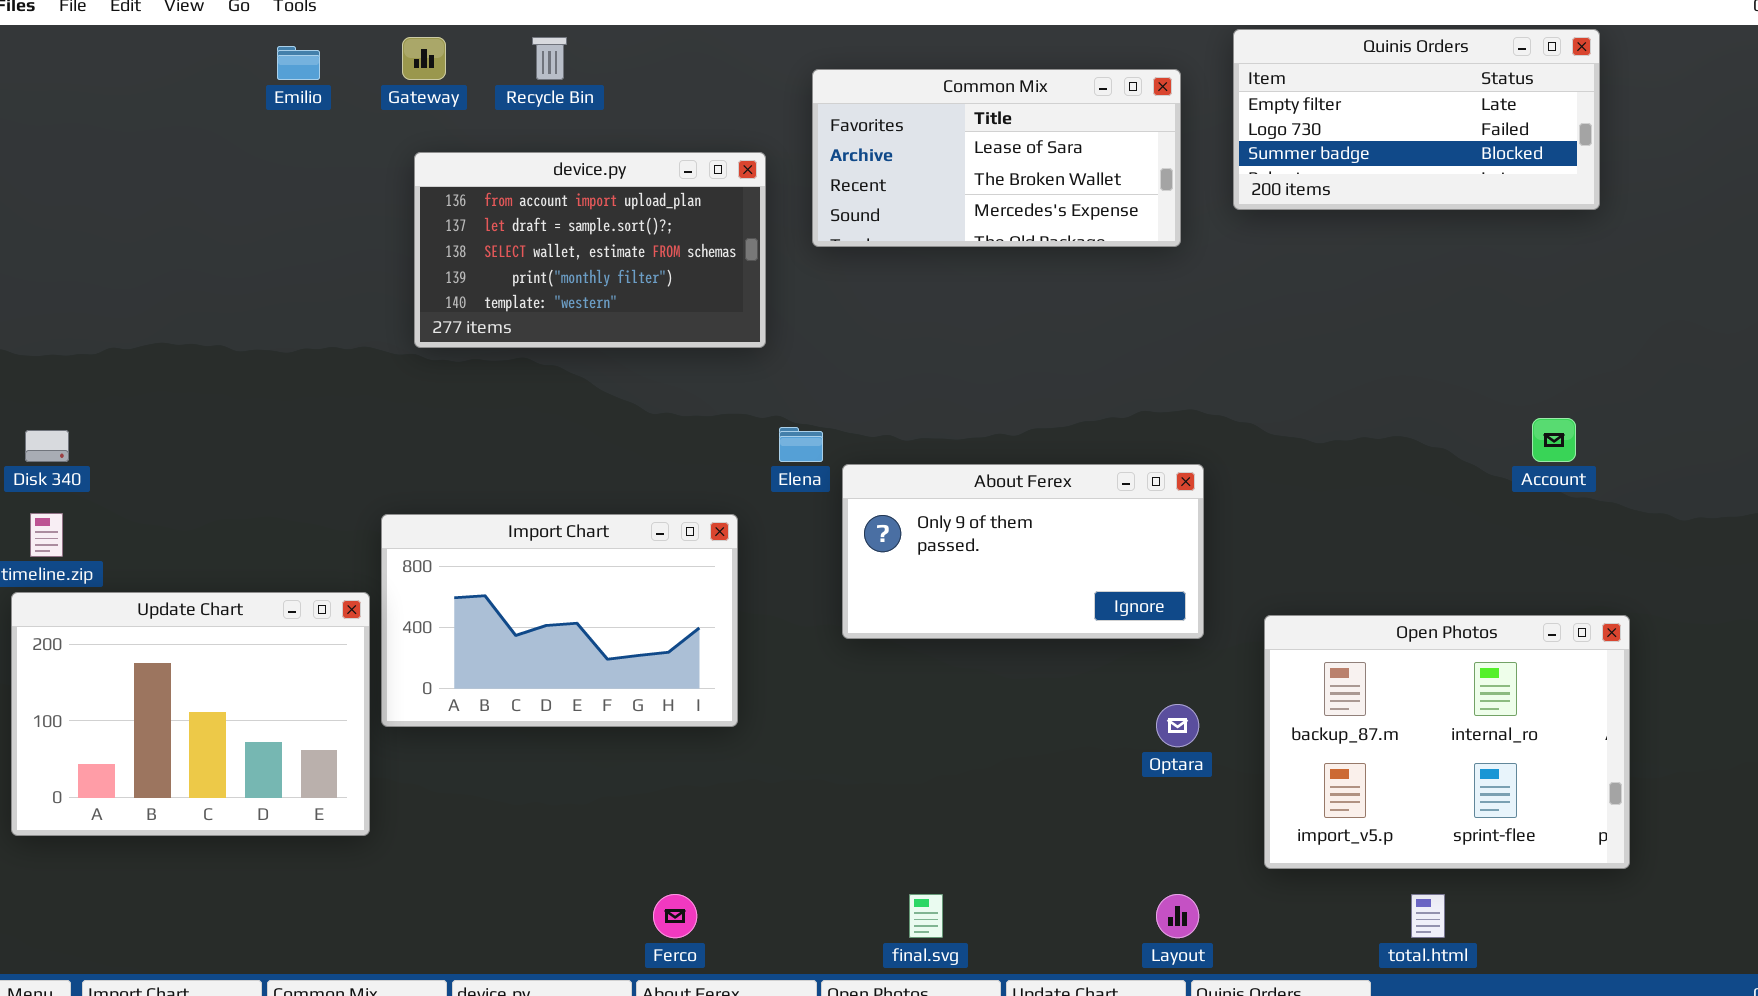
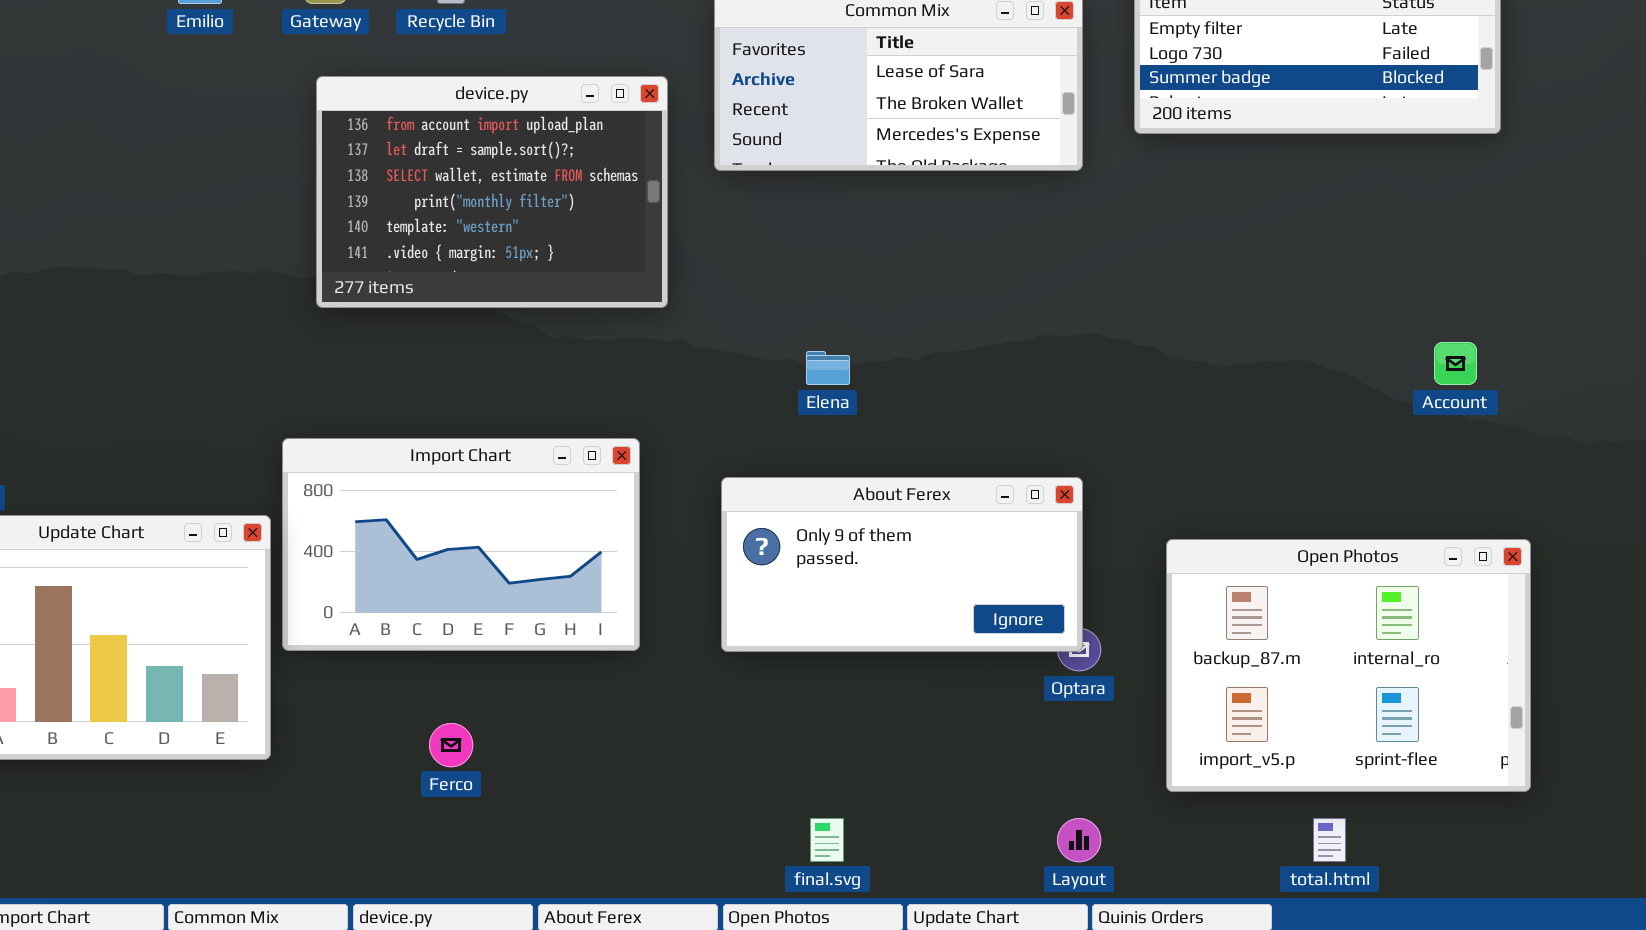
device.py: [414,152,766,348] -> [316,76,668,308], resized
Elena: [779,427,823,462] -> [806,351,850,385], moved
About Ferex: [842,464,1204,639] -> [721,477,1083,652], moved
Ferco: [653,894,697,938] -> [429,723,473,767], moved

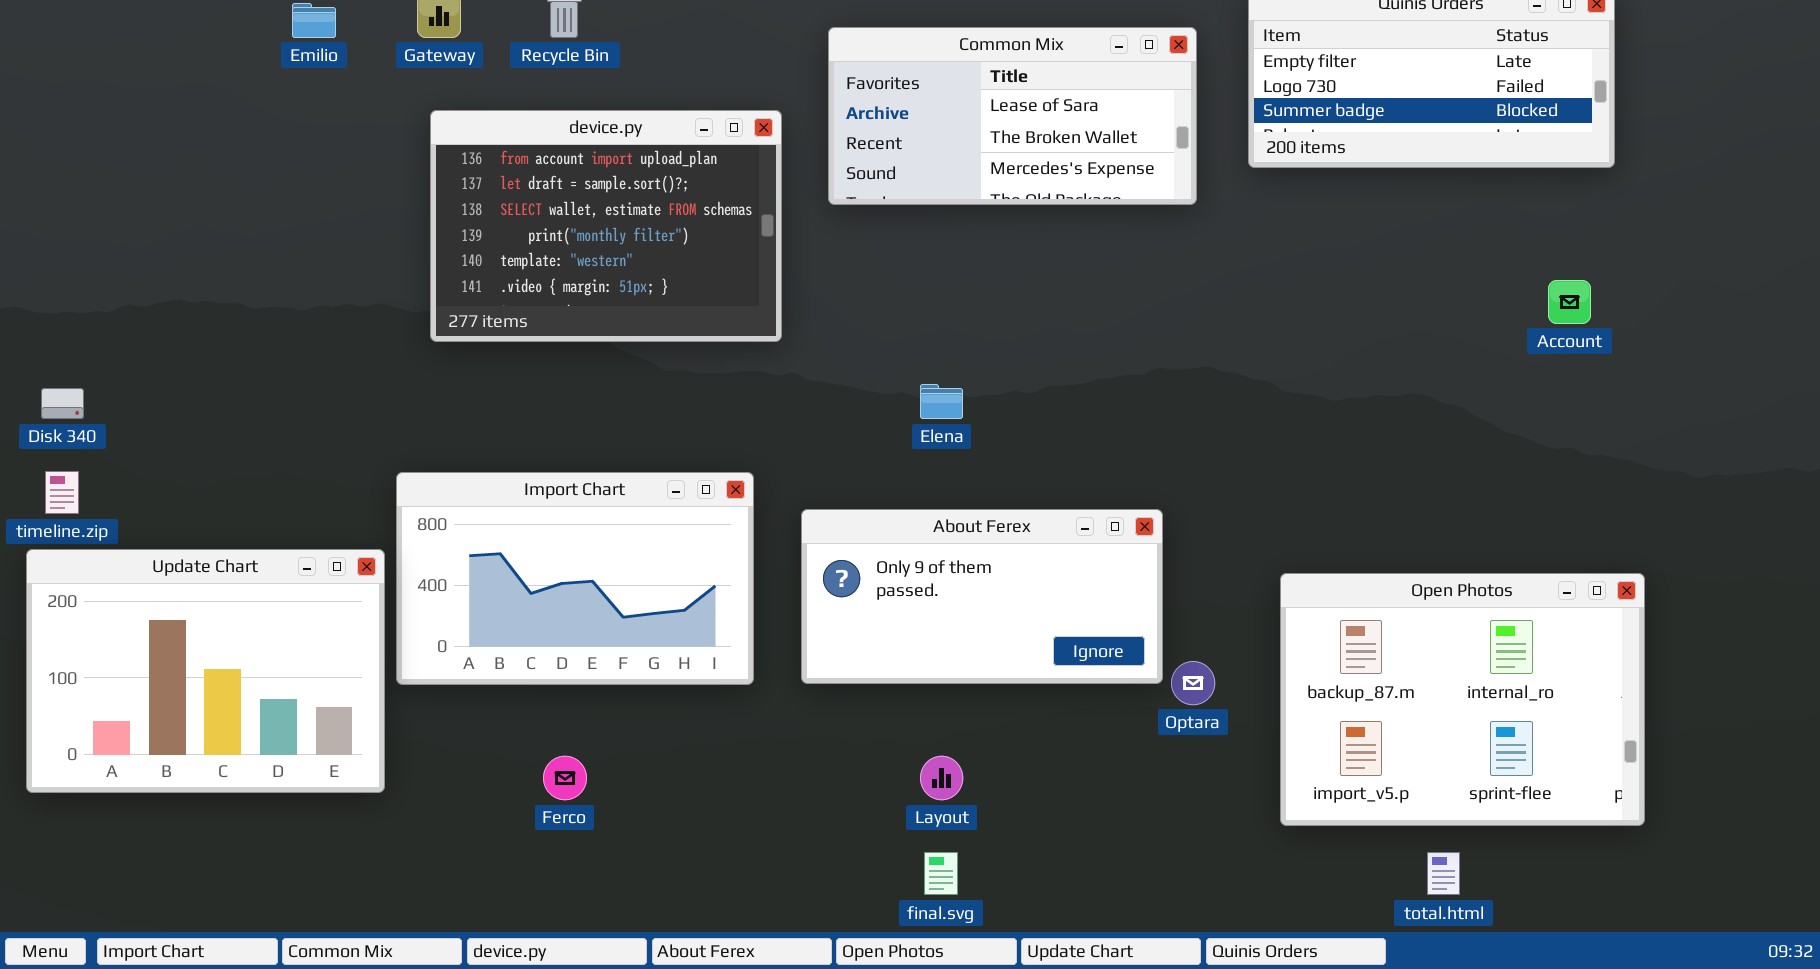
Account: [1434,342,1477,385] -> [1548,280,1591,324], moved
About Ferex: [721,477,1083,652] -> [801,509,1163,684], moved
Layout: [1057,818,1101,862] -> [920,756,963,800], moved

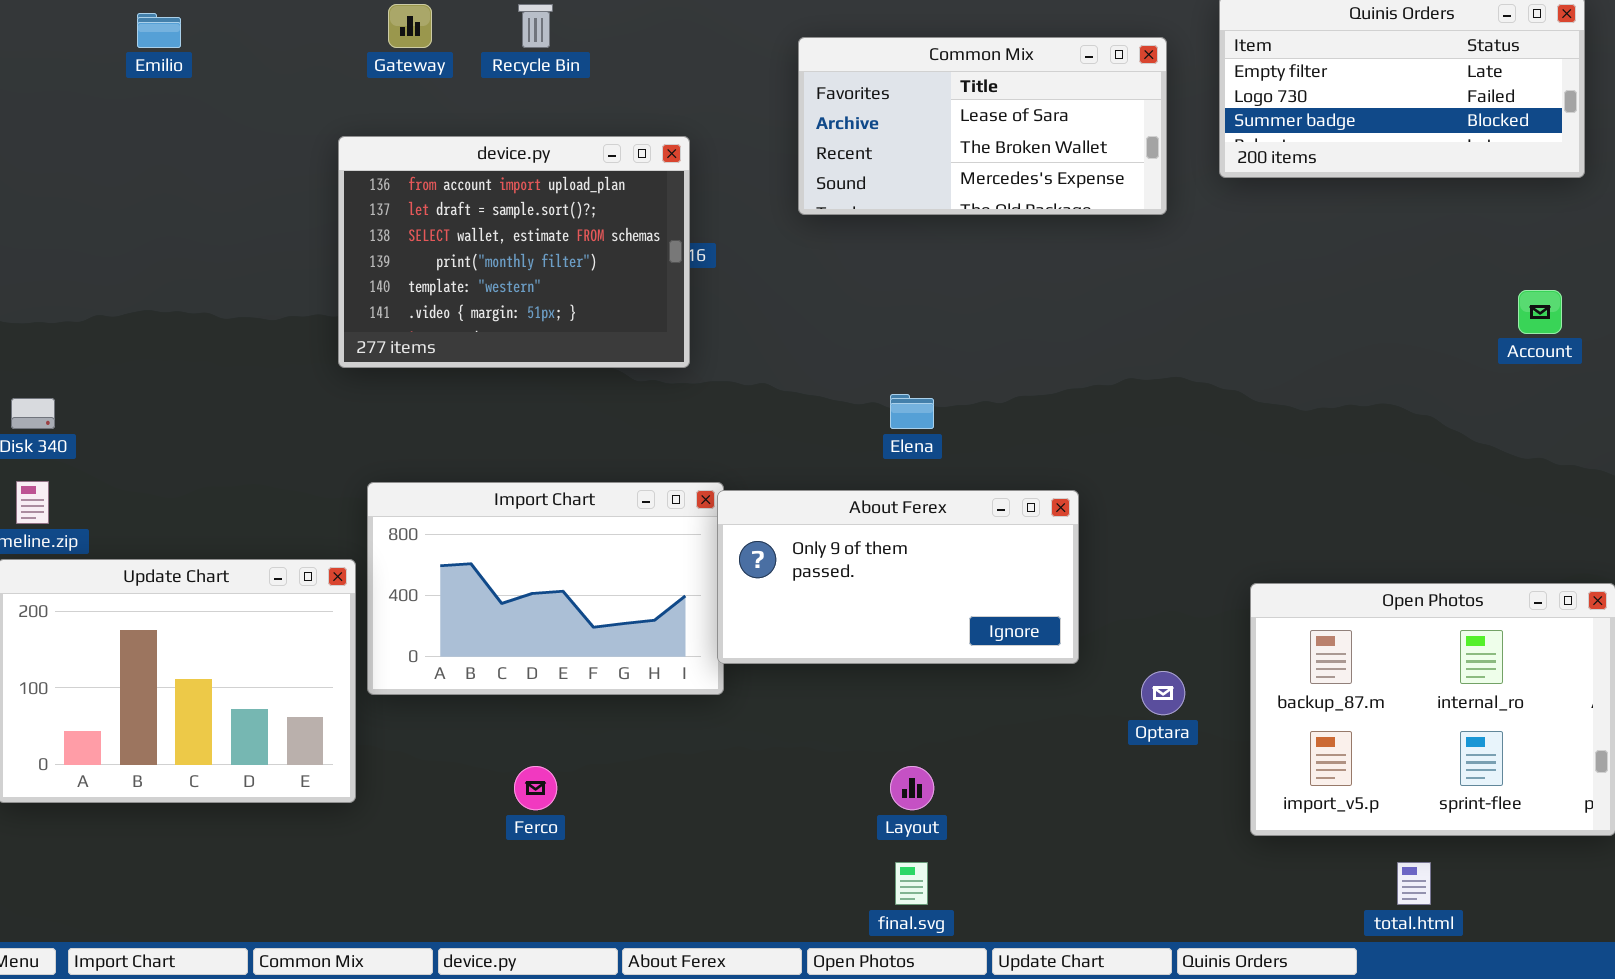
Emilio: [292,3,336,38] -> [137,13,181,48], moved
device.py: [430,110,782,342] -> [338,136,690,368], moved
About Ferex: [801,509,1163,684] -> [717,490,1079,664], moved

